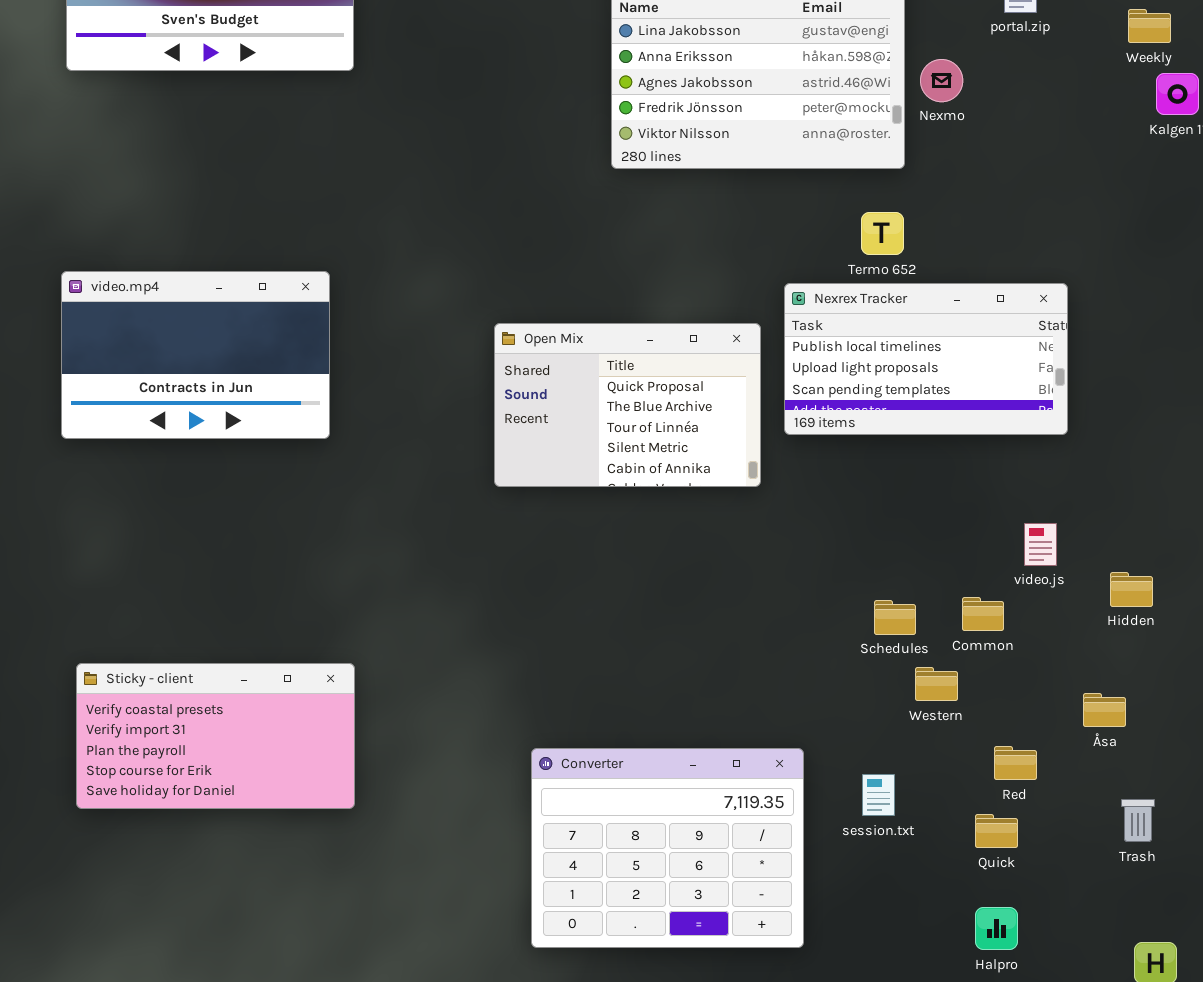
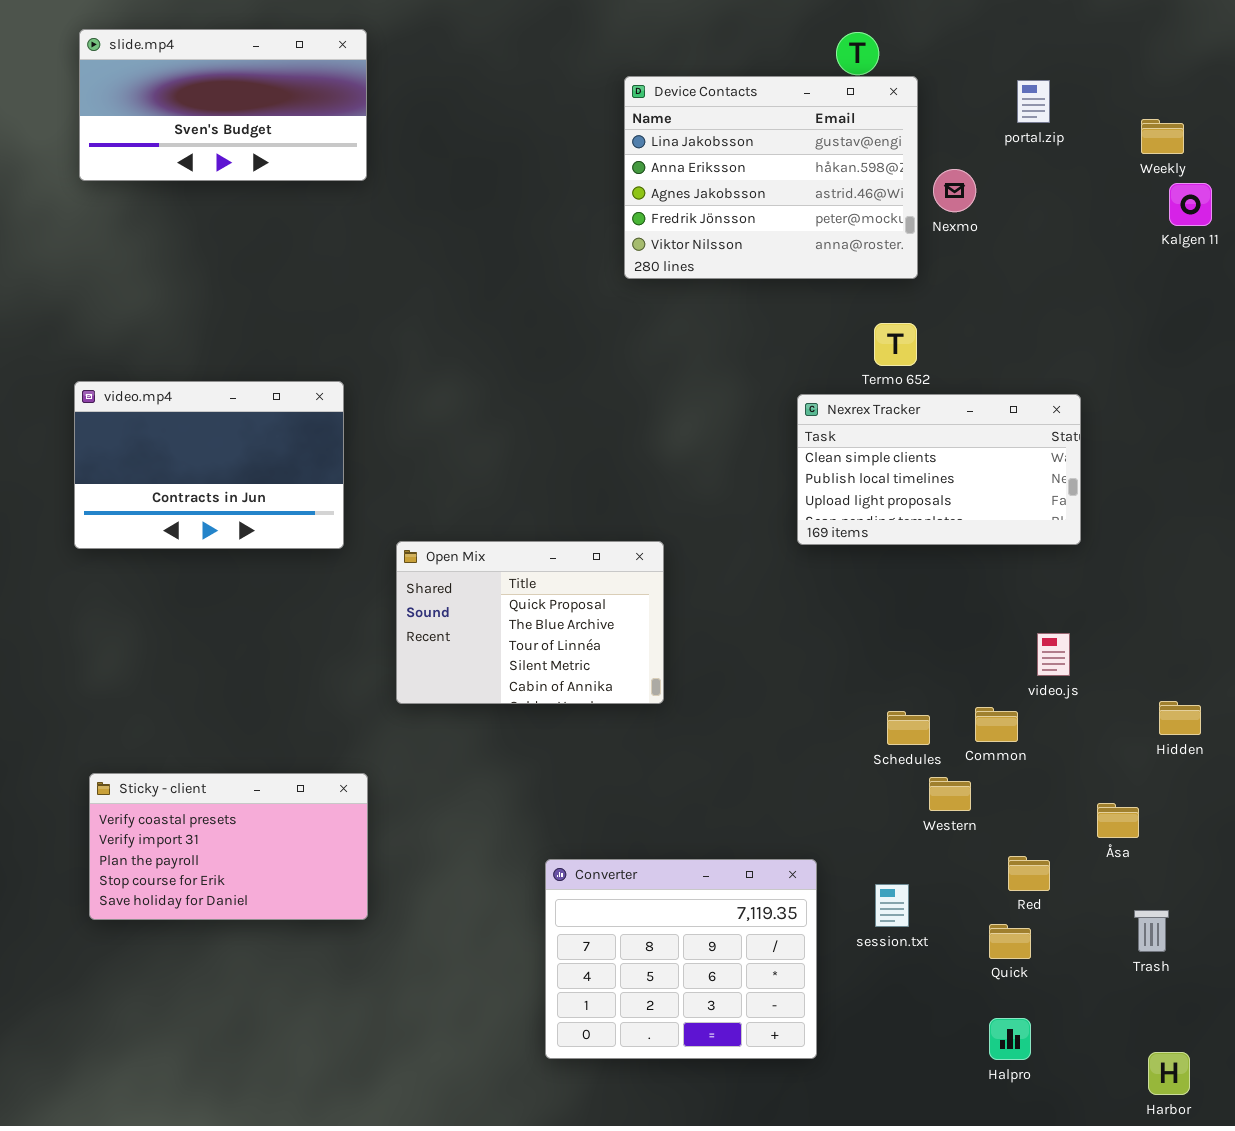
Nexrex Tracker: [784,283,1068,435] -> [797,394,1081,545], scrolled up 1 row
Open Mix: [494,323,761,487] -> [396,541,664,704], moved
Hidden: [1110,572,1153,607] -> [1159,701,1201,735], moved

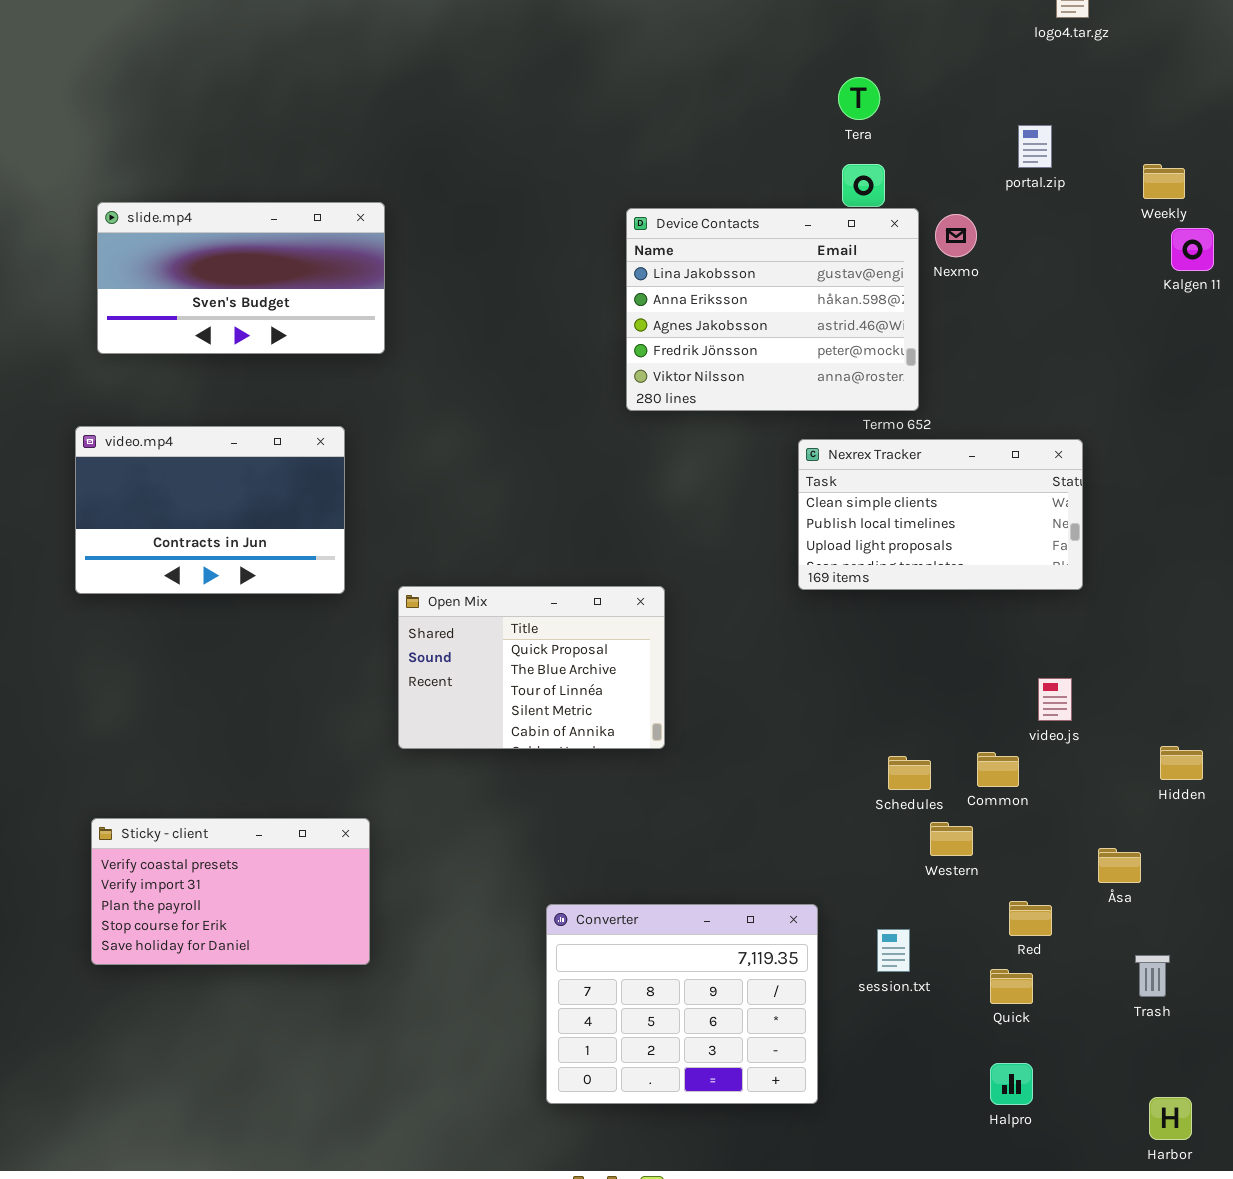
slide.mp4: [79,29,367,181] -> [97,202,385,354], moved
Device Contacts: [624,76,918,279] -> [626,208,919,411], moved

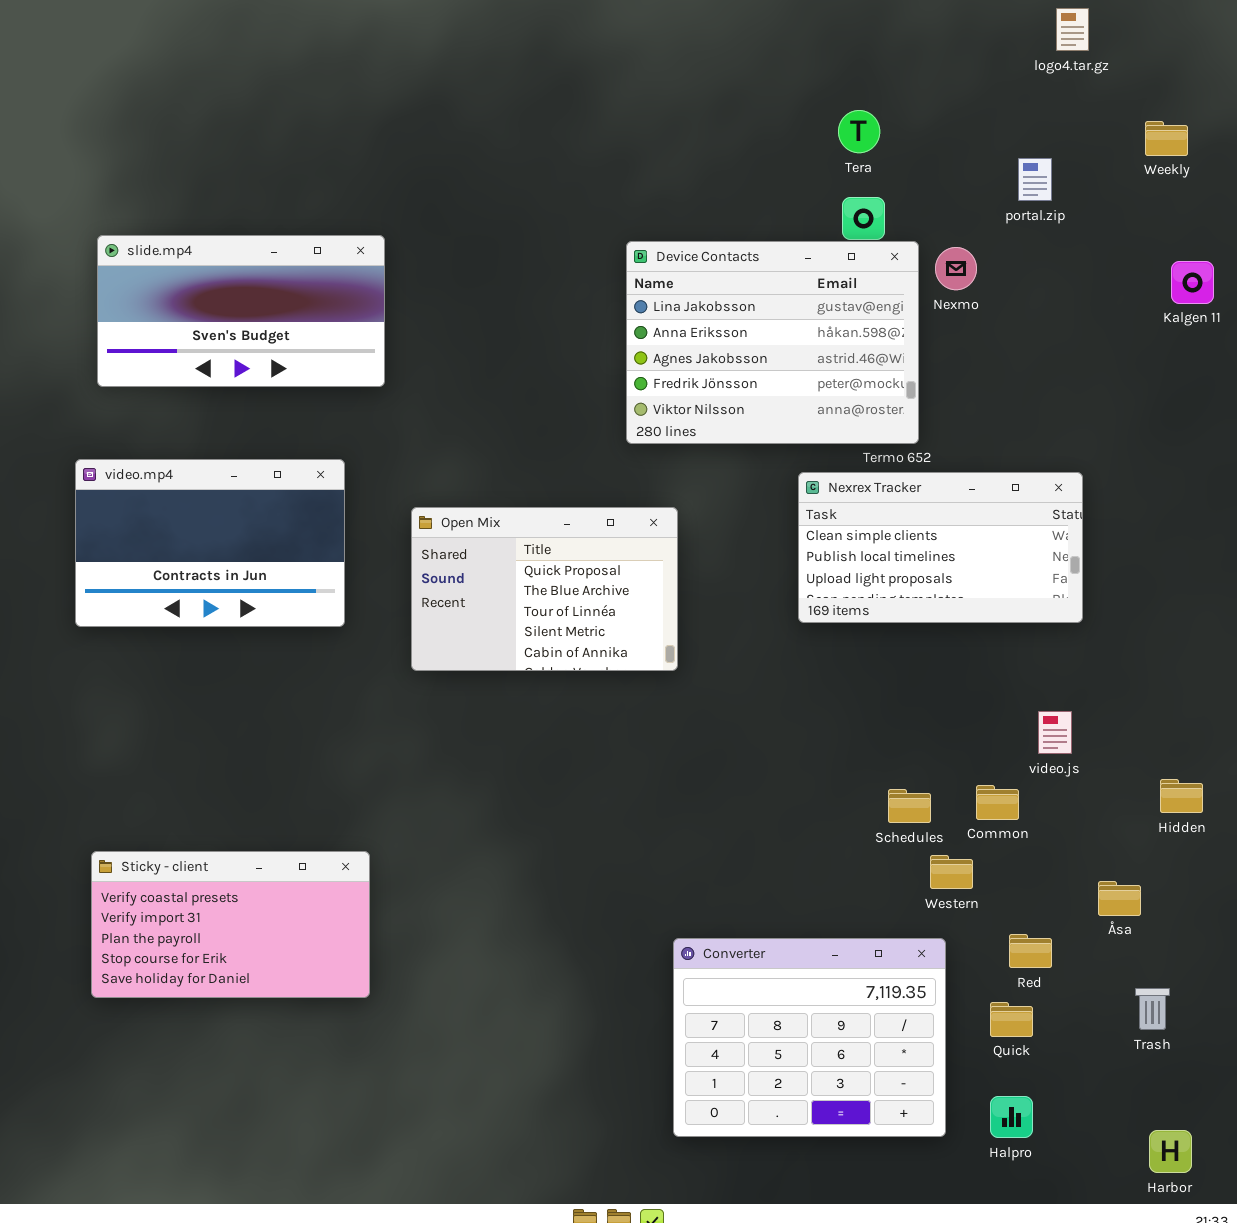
Weekly: [1143,164,1185,199] -> [1145,121,1188,156], moved
Open Mix: [398,586,665,749] -> [411,507,678,671], moved
Converter: [546,904,818,1104] -> [673,938,946,1137], moved

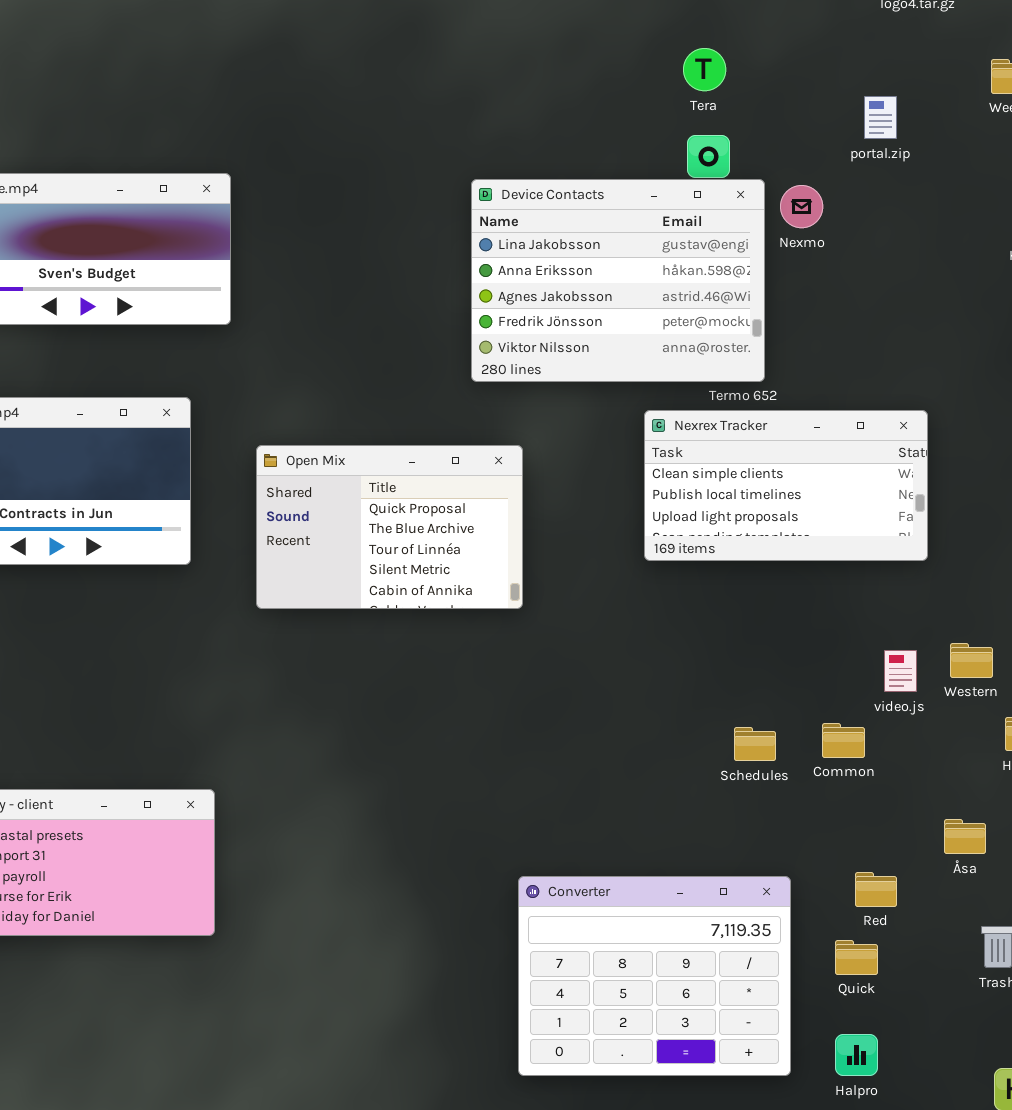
Western: [930,855,973,889] -> [950,643,993,678], moved

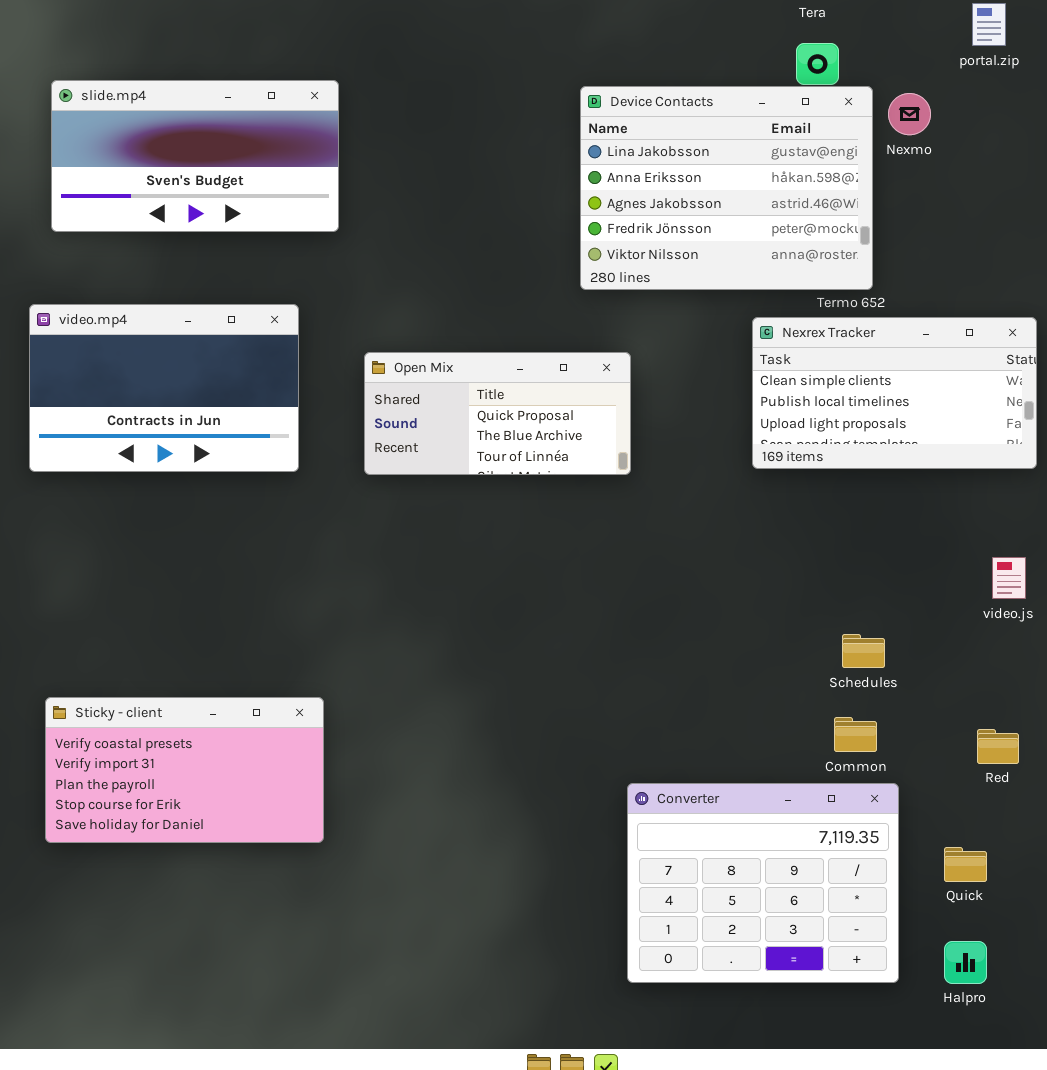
Open Mix: [256,445,523,609] -> [364,352,631,475], resized
Common: [822,723,865,758] -> [834,717,877,752], moved
Red: [855,872,897,907] -> [977,729,1019,764], moved

